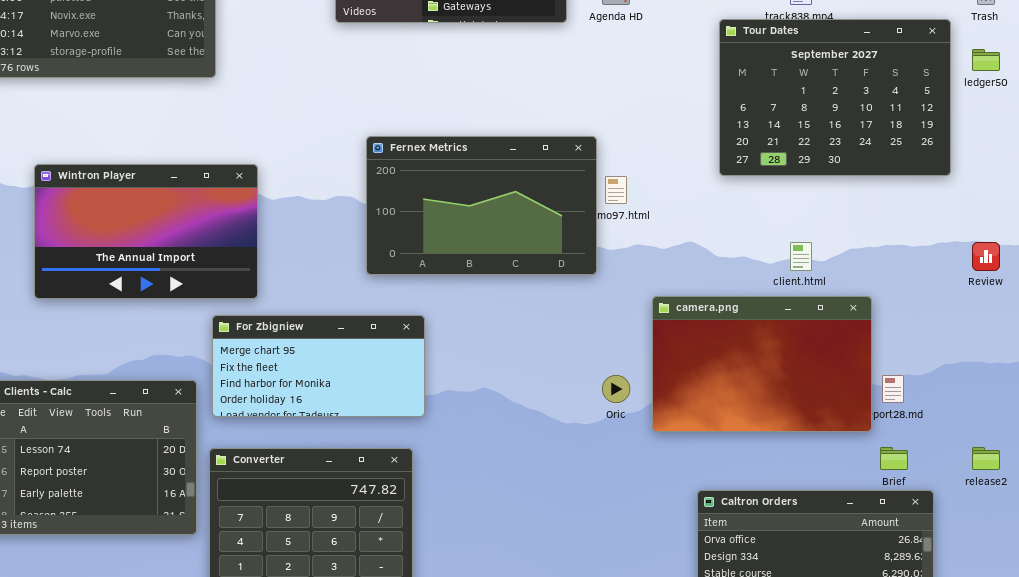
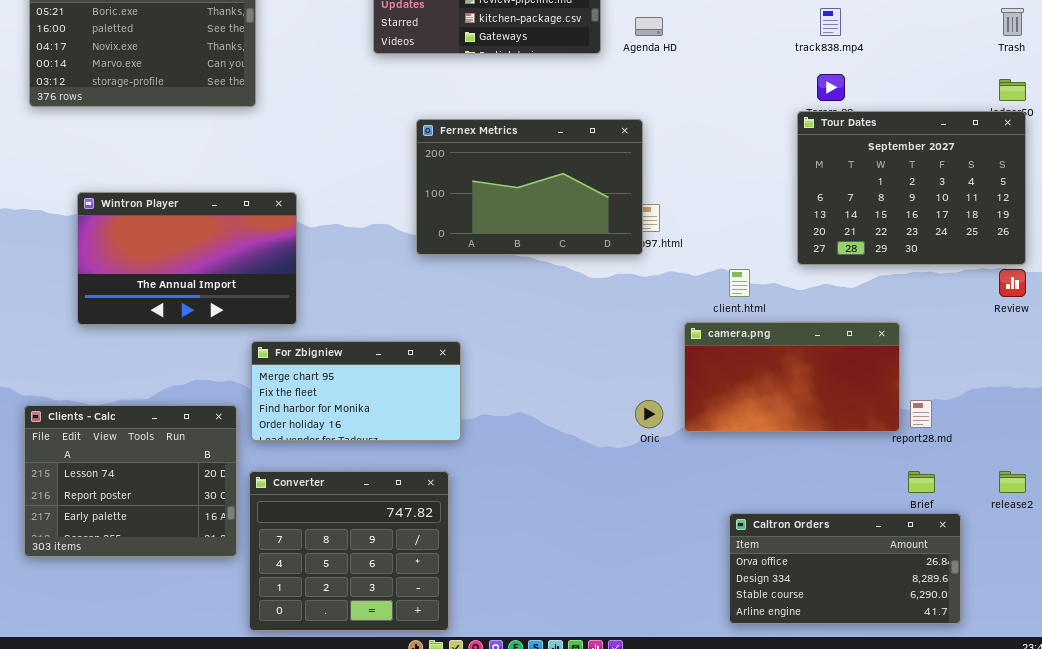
Tour Dates: [719,19,951,176] -> [797,111,1026,265], moved
Fernex Metrics: [366,136,597,275] -> [416,119,643,255], moved
client.html: [790,242,812,271] -> [729,269,750,297], moved
camera.png: [652,296,872,432] -> [684,322,900,432], resized

